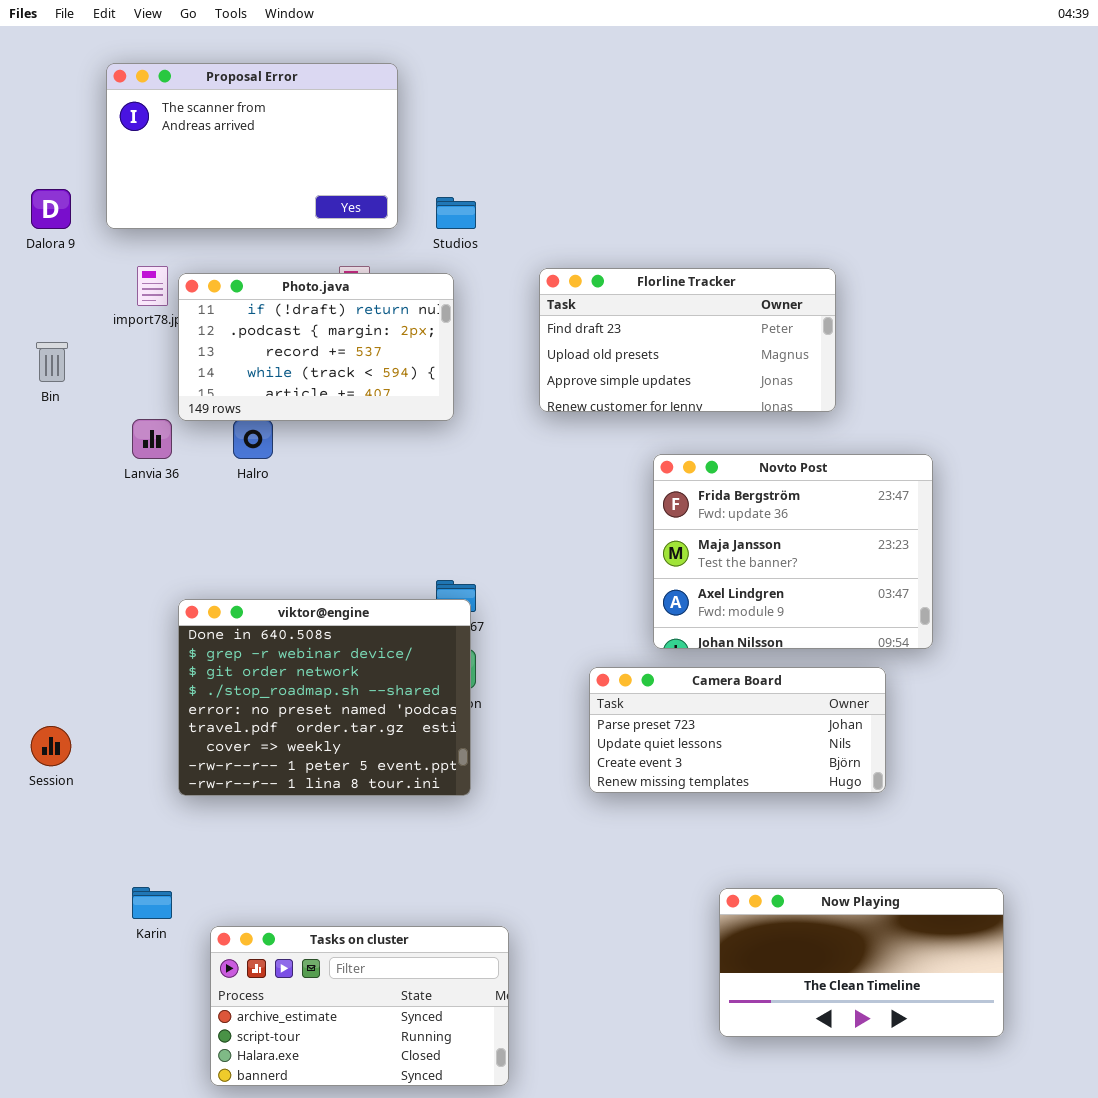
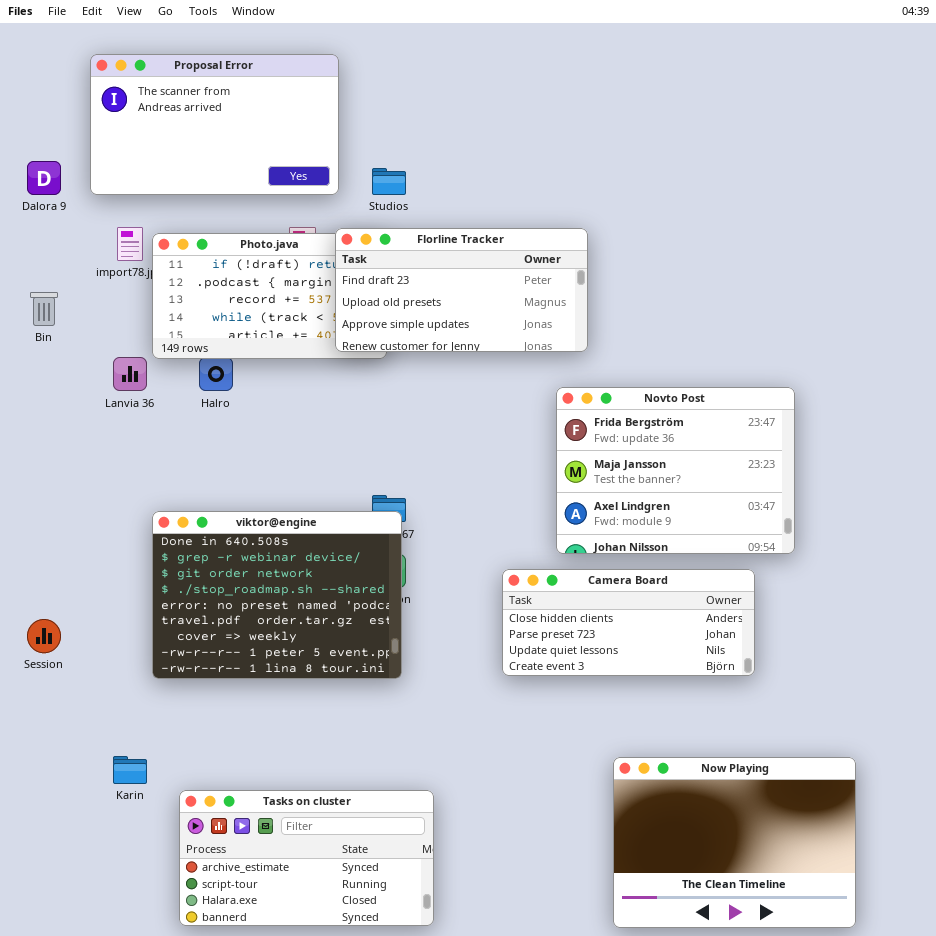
Florline Tracker: [539,268,836,412] -> [335,228,588,352], moved
Camera Board: [589,667,886,793] -> [502,569,755,676], scrolled up 1 row
Now Playing: [719,888,1004,1037] -> [613,757,856,928], resized

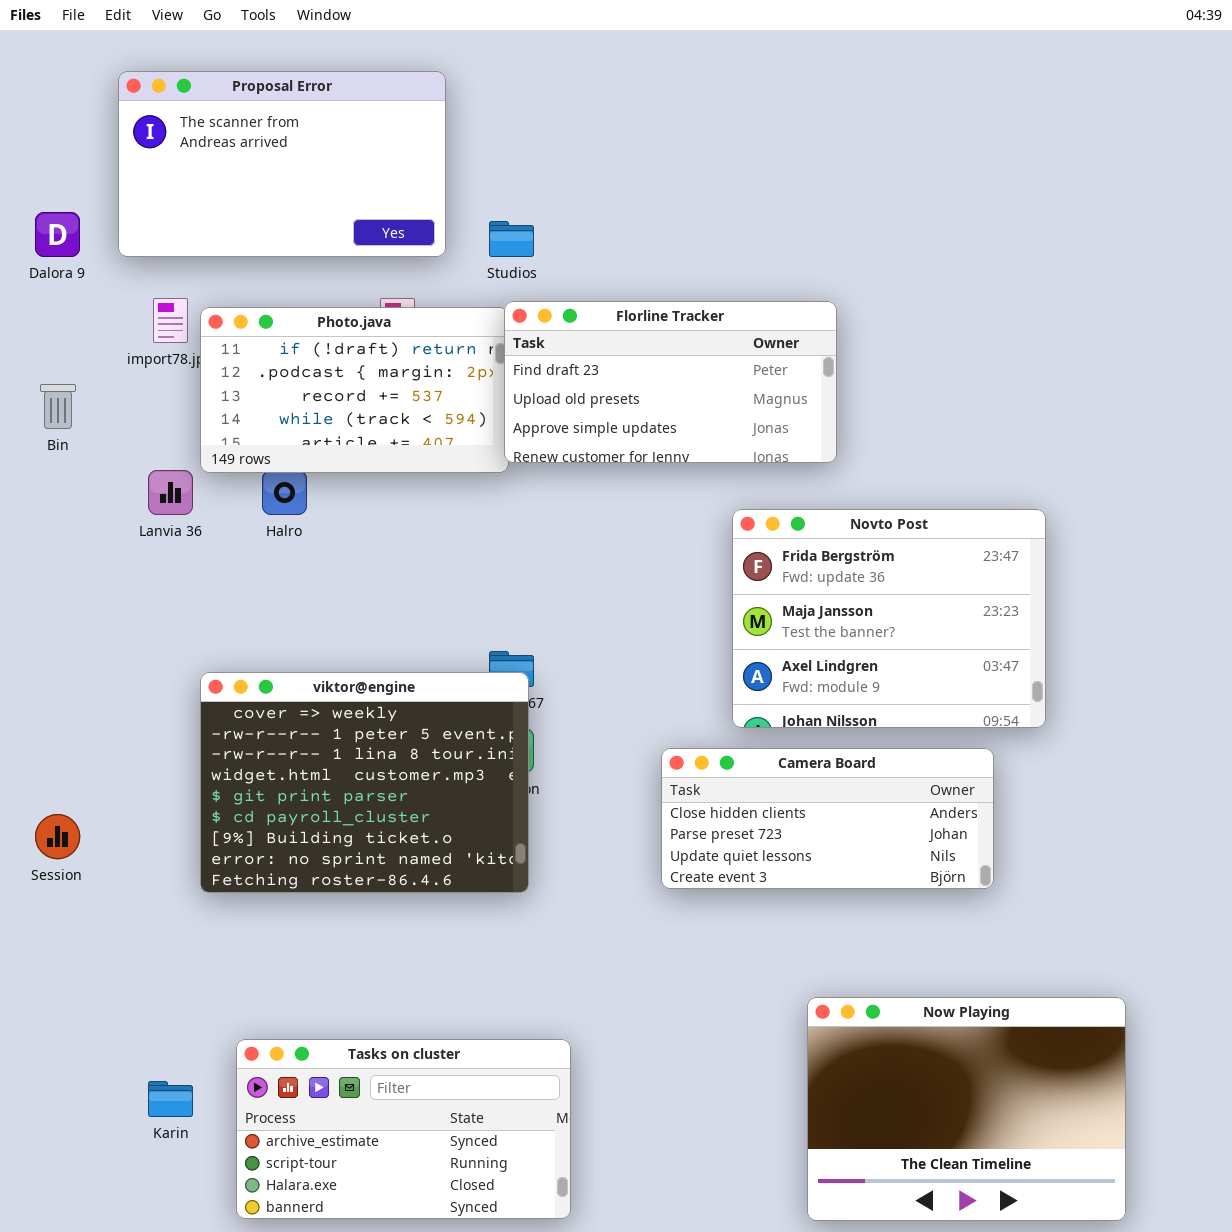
Florline Tracker: [335,228,588,352] -> [504,301,837,463], moved
viktor@engine: [152,511,402,679] -> [200,672,529,893], scrolled down 6 rows
Karin: [113,756,147,784] -> [148,1081,193,1117], moved

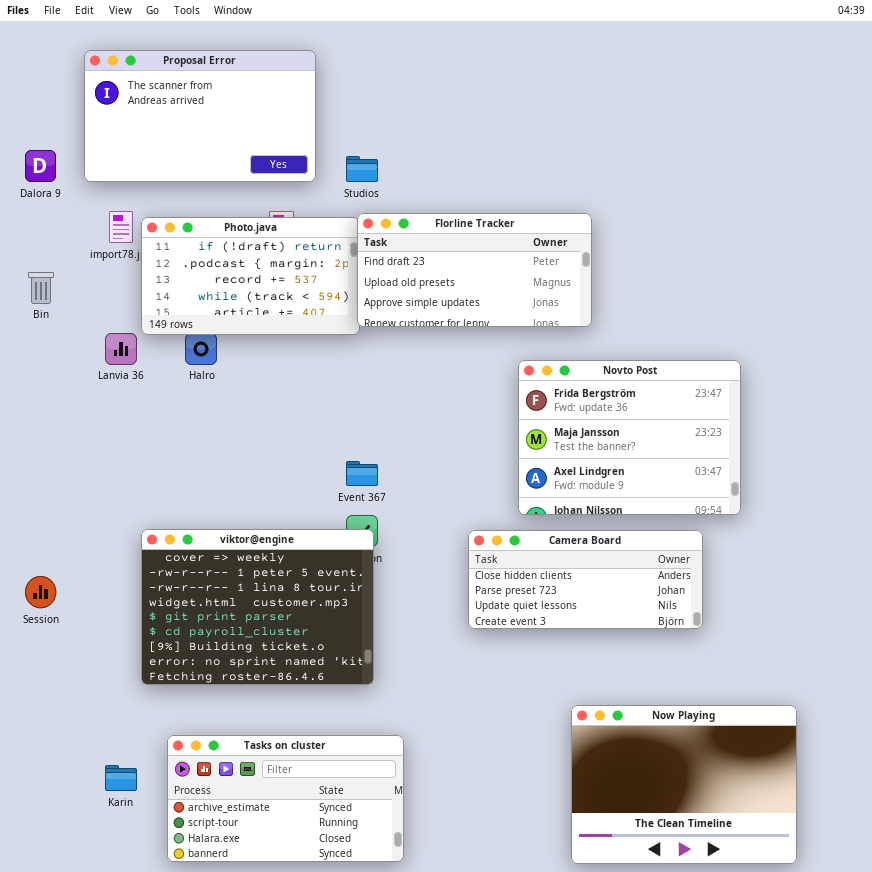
viktor@engine: [200,672,529,893] -> [141,529,374,685], moved

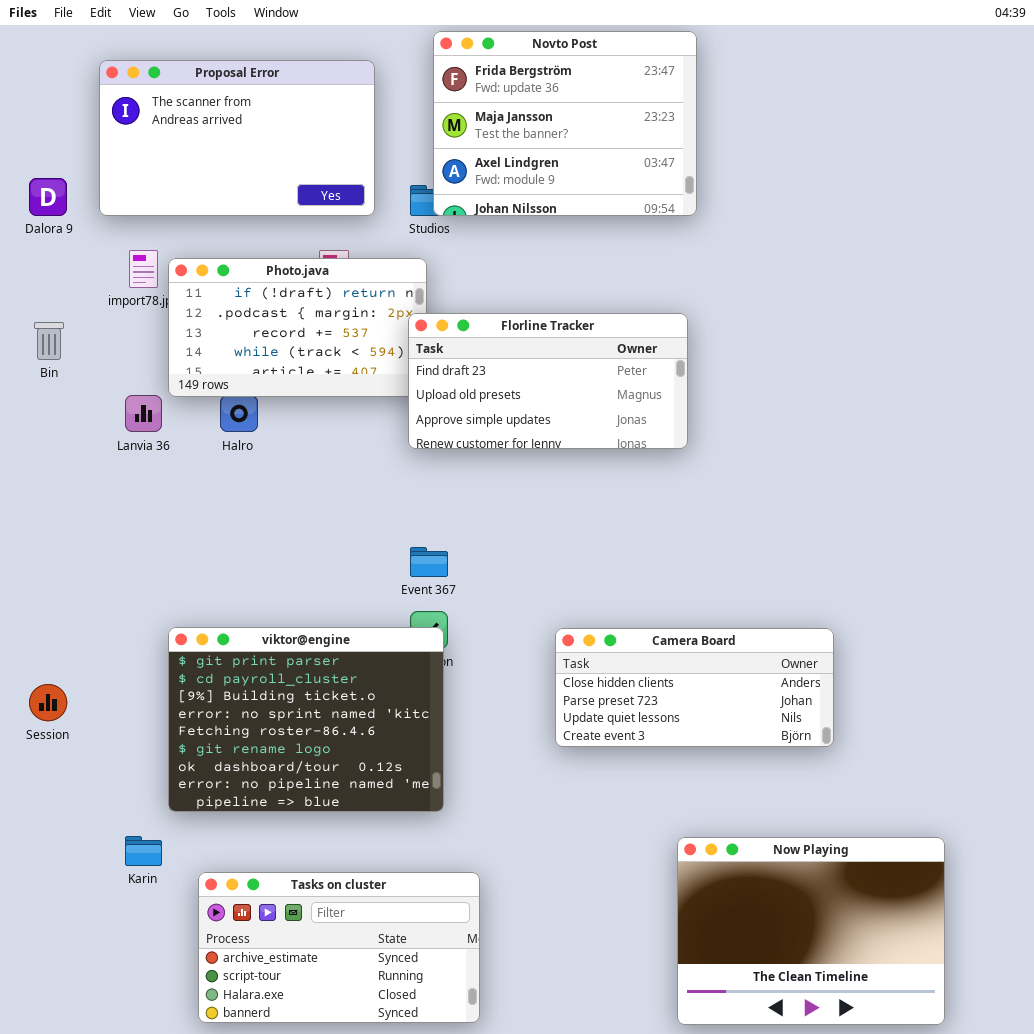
Florline Tracker: [357,213,592,327] -> [408,313,688,449], moved
Novto Post: [518,360,741,515] -> [433,31,697,216], moved
viktor@engine: [141,529,374,685] -> [168,627,444,812], scrolled down 4 rows
Karin: [105,765,137,791] -> [125,836,162,866], moved

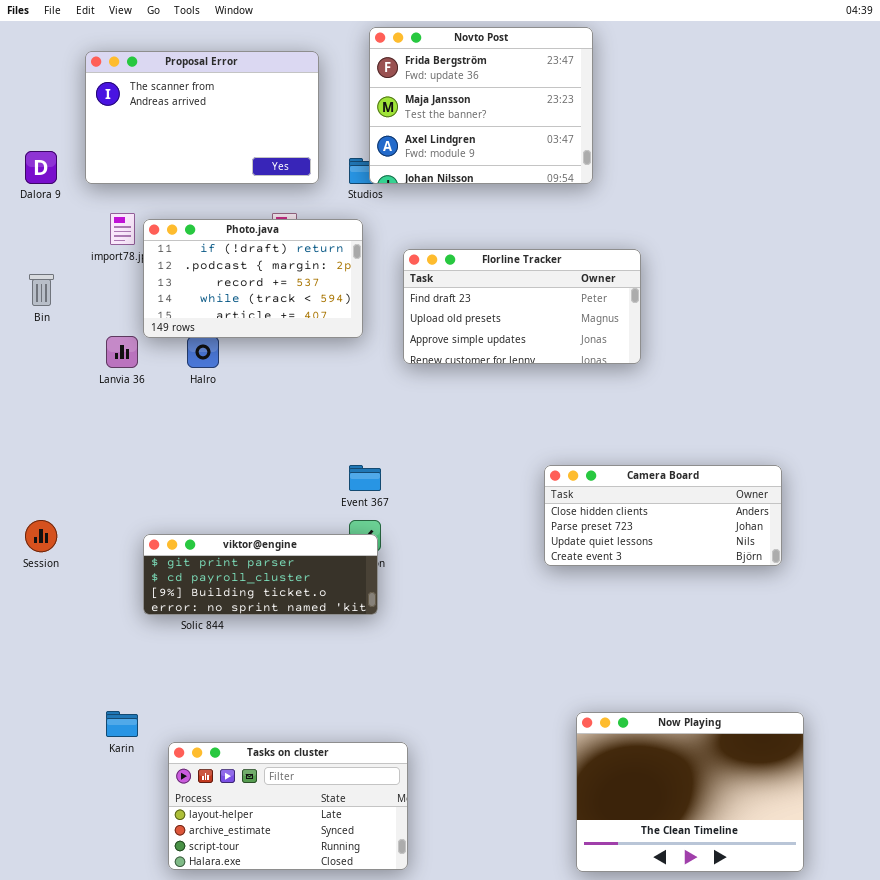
Florline Tracker: [408,313,688,449] -> [403,249,641,364], moved
viktor@engine: [168,627,444,812] -> [143,534,378,615], resized
Camera Board: [555,628,834,747] -> [544,465,782,566], moved
Session: [29,684,67,721] -> [25,520,57,552], moved
Tasks on cluster: [198,872,480,1023] -> [168,742,408,870], scrolled up 1 row

